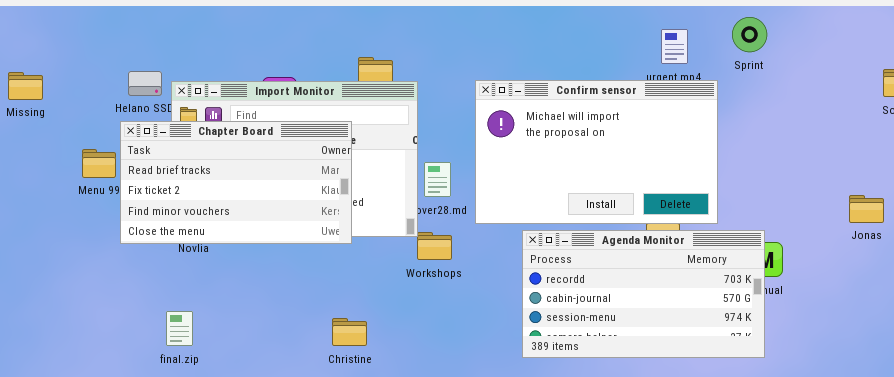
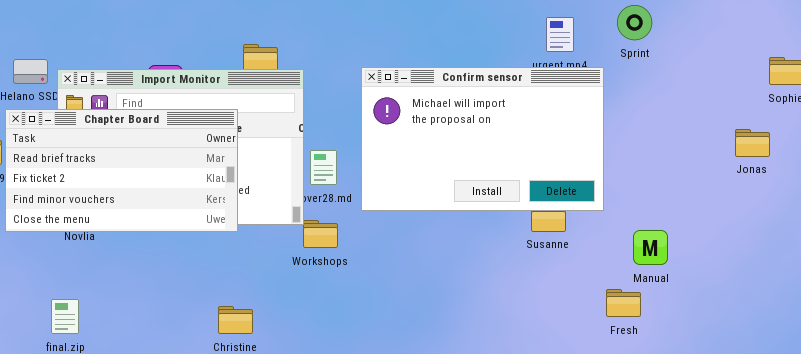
Jonas: [849,195,884,223] -> [735,129,770,157], moved
Agenda Monitor: [522,230,765,358] -> none, closed

